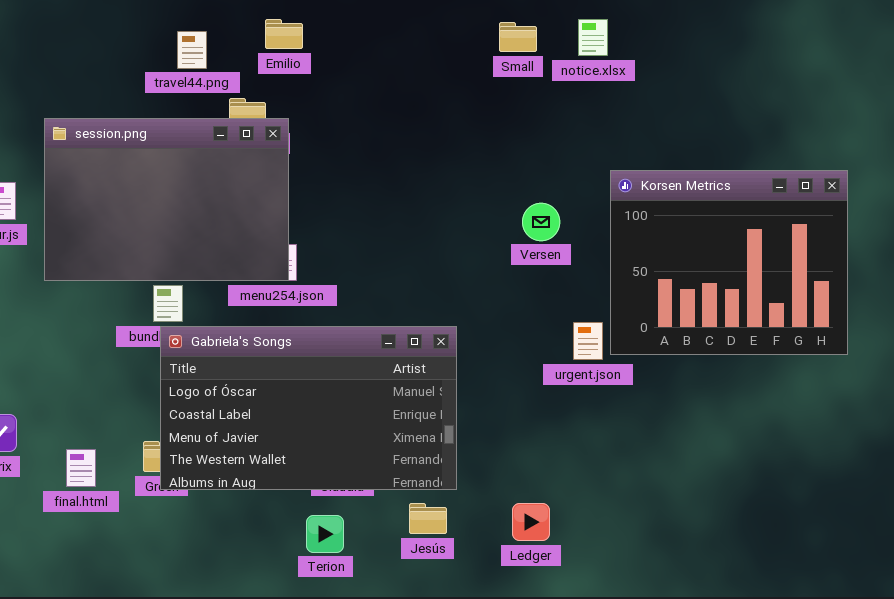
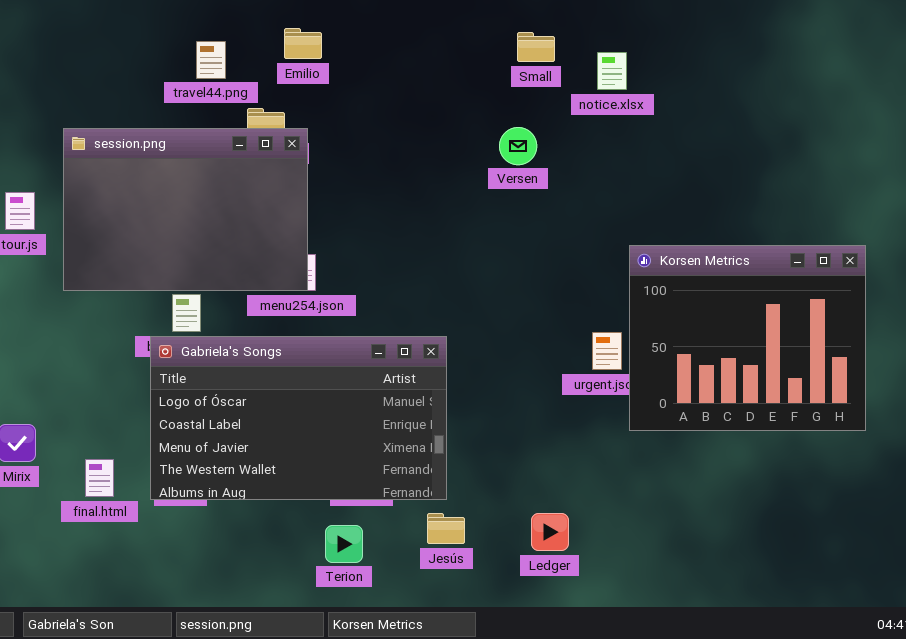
notice.xlsx: [578,19,608,56] -> [597,52,627,90], moved
Korsen Metrics: [610,170,848,355] -> [629,245,866,431], moved
Versen: [522,203,560,241] -> [499,127,537,165], moved
Gabriela's Songs: [160,326,457,490] -> [150,336,447,500], moved

